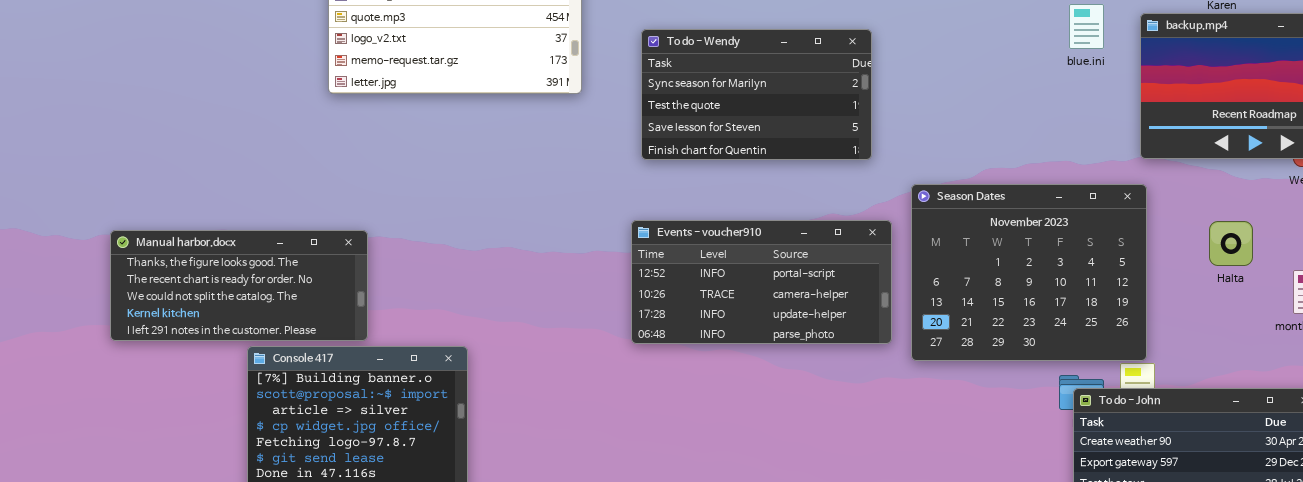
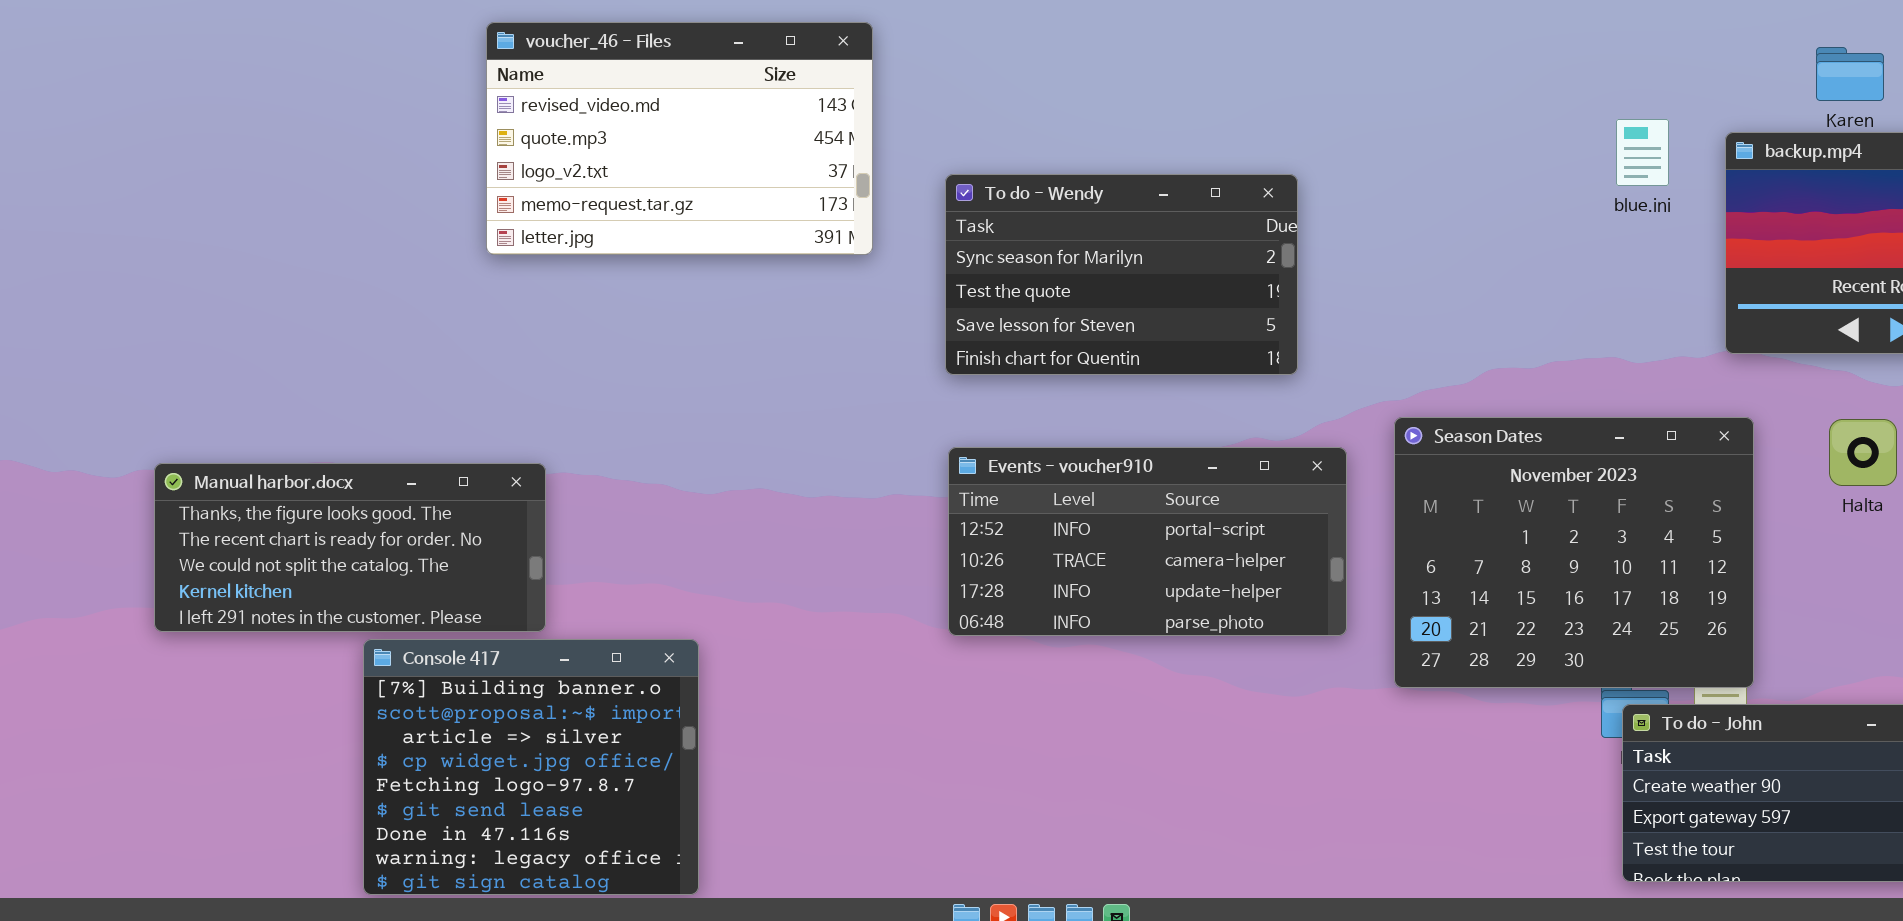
To do - Wendy: [641,29,872,160] -> [945,174,1298,375], moved
Season Dates: [911,184,1147,361] -> [1394,417,1754,688], moved
Halta: [1209,221,1253,266] -> [1829,419,1897,486], moved

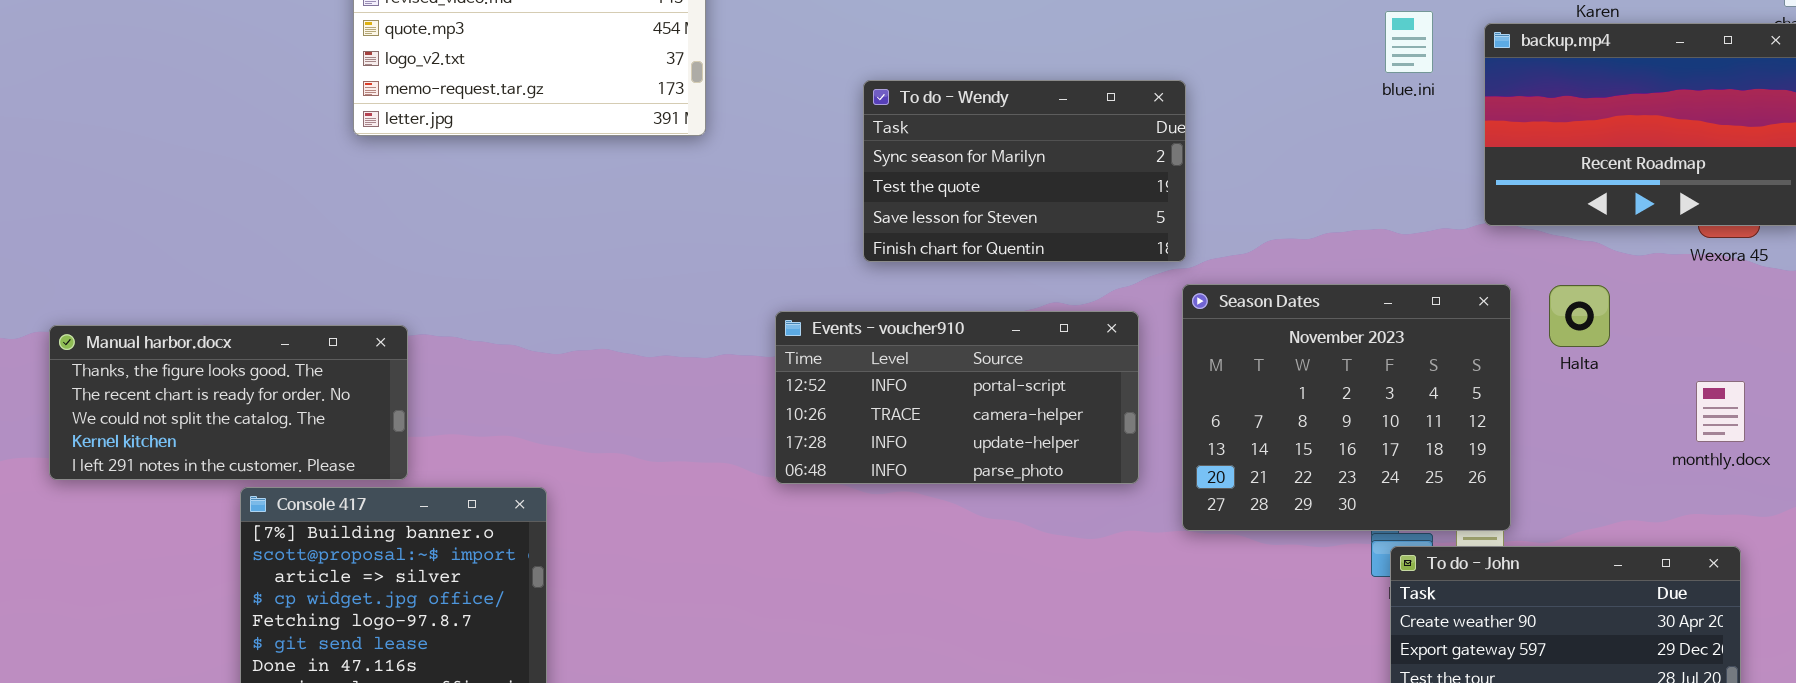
To do - Wendy: [945,174,1298,375] -> [863,80,1186,262], moved
Halta: [1829,419,1897,486] -> [1549,285,1610,347], moved

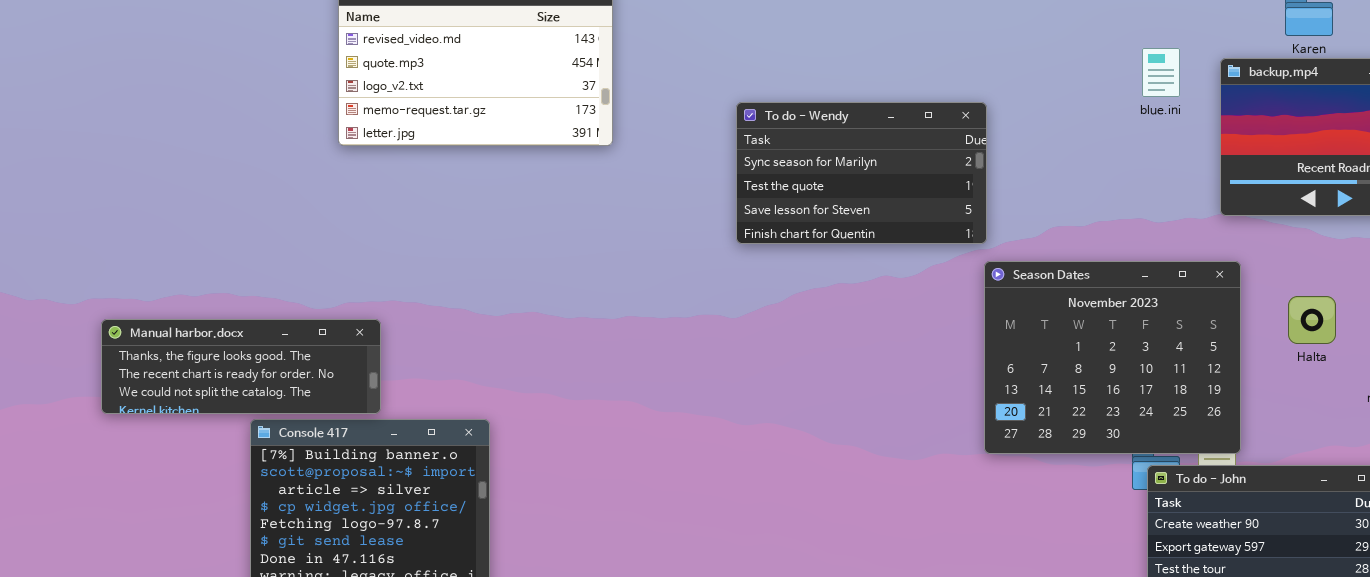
Halta: [1549,285,1610,347] -> [1288,296,1336,344], moved
Events - voucher910: [775,311,1139,484] -> none, closed
Manual harbor.docx: [49,325,408,480] -> [101,319,381,414], resized

